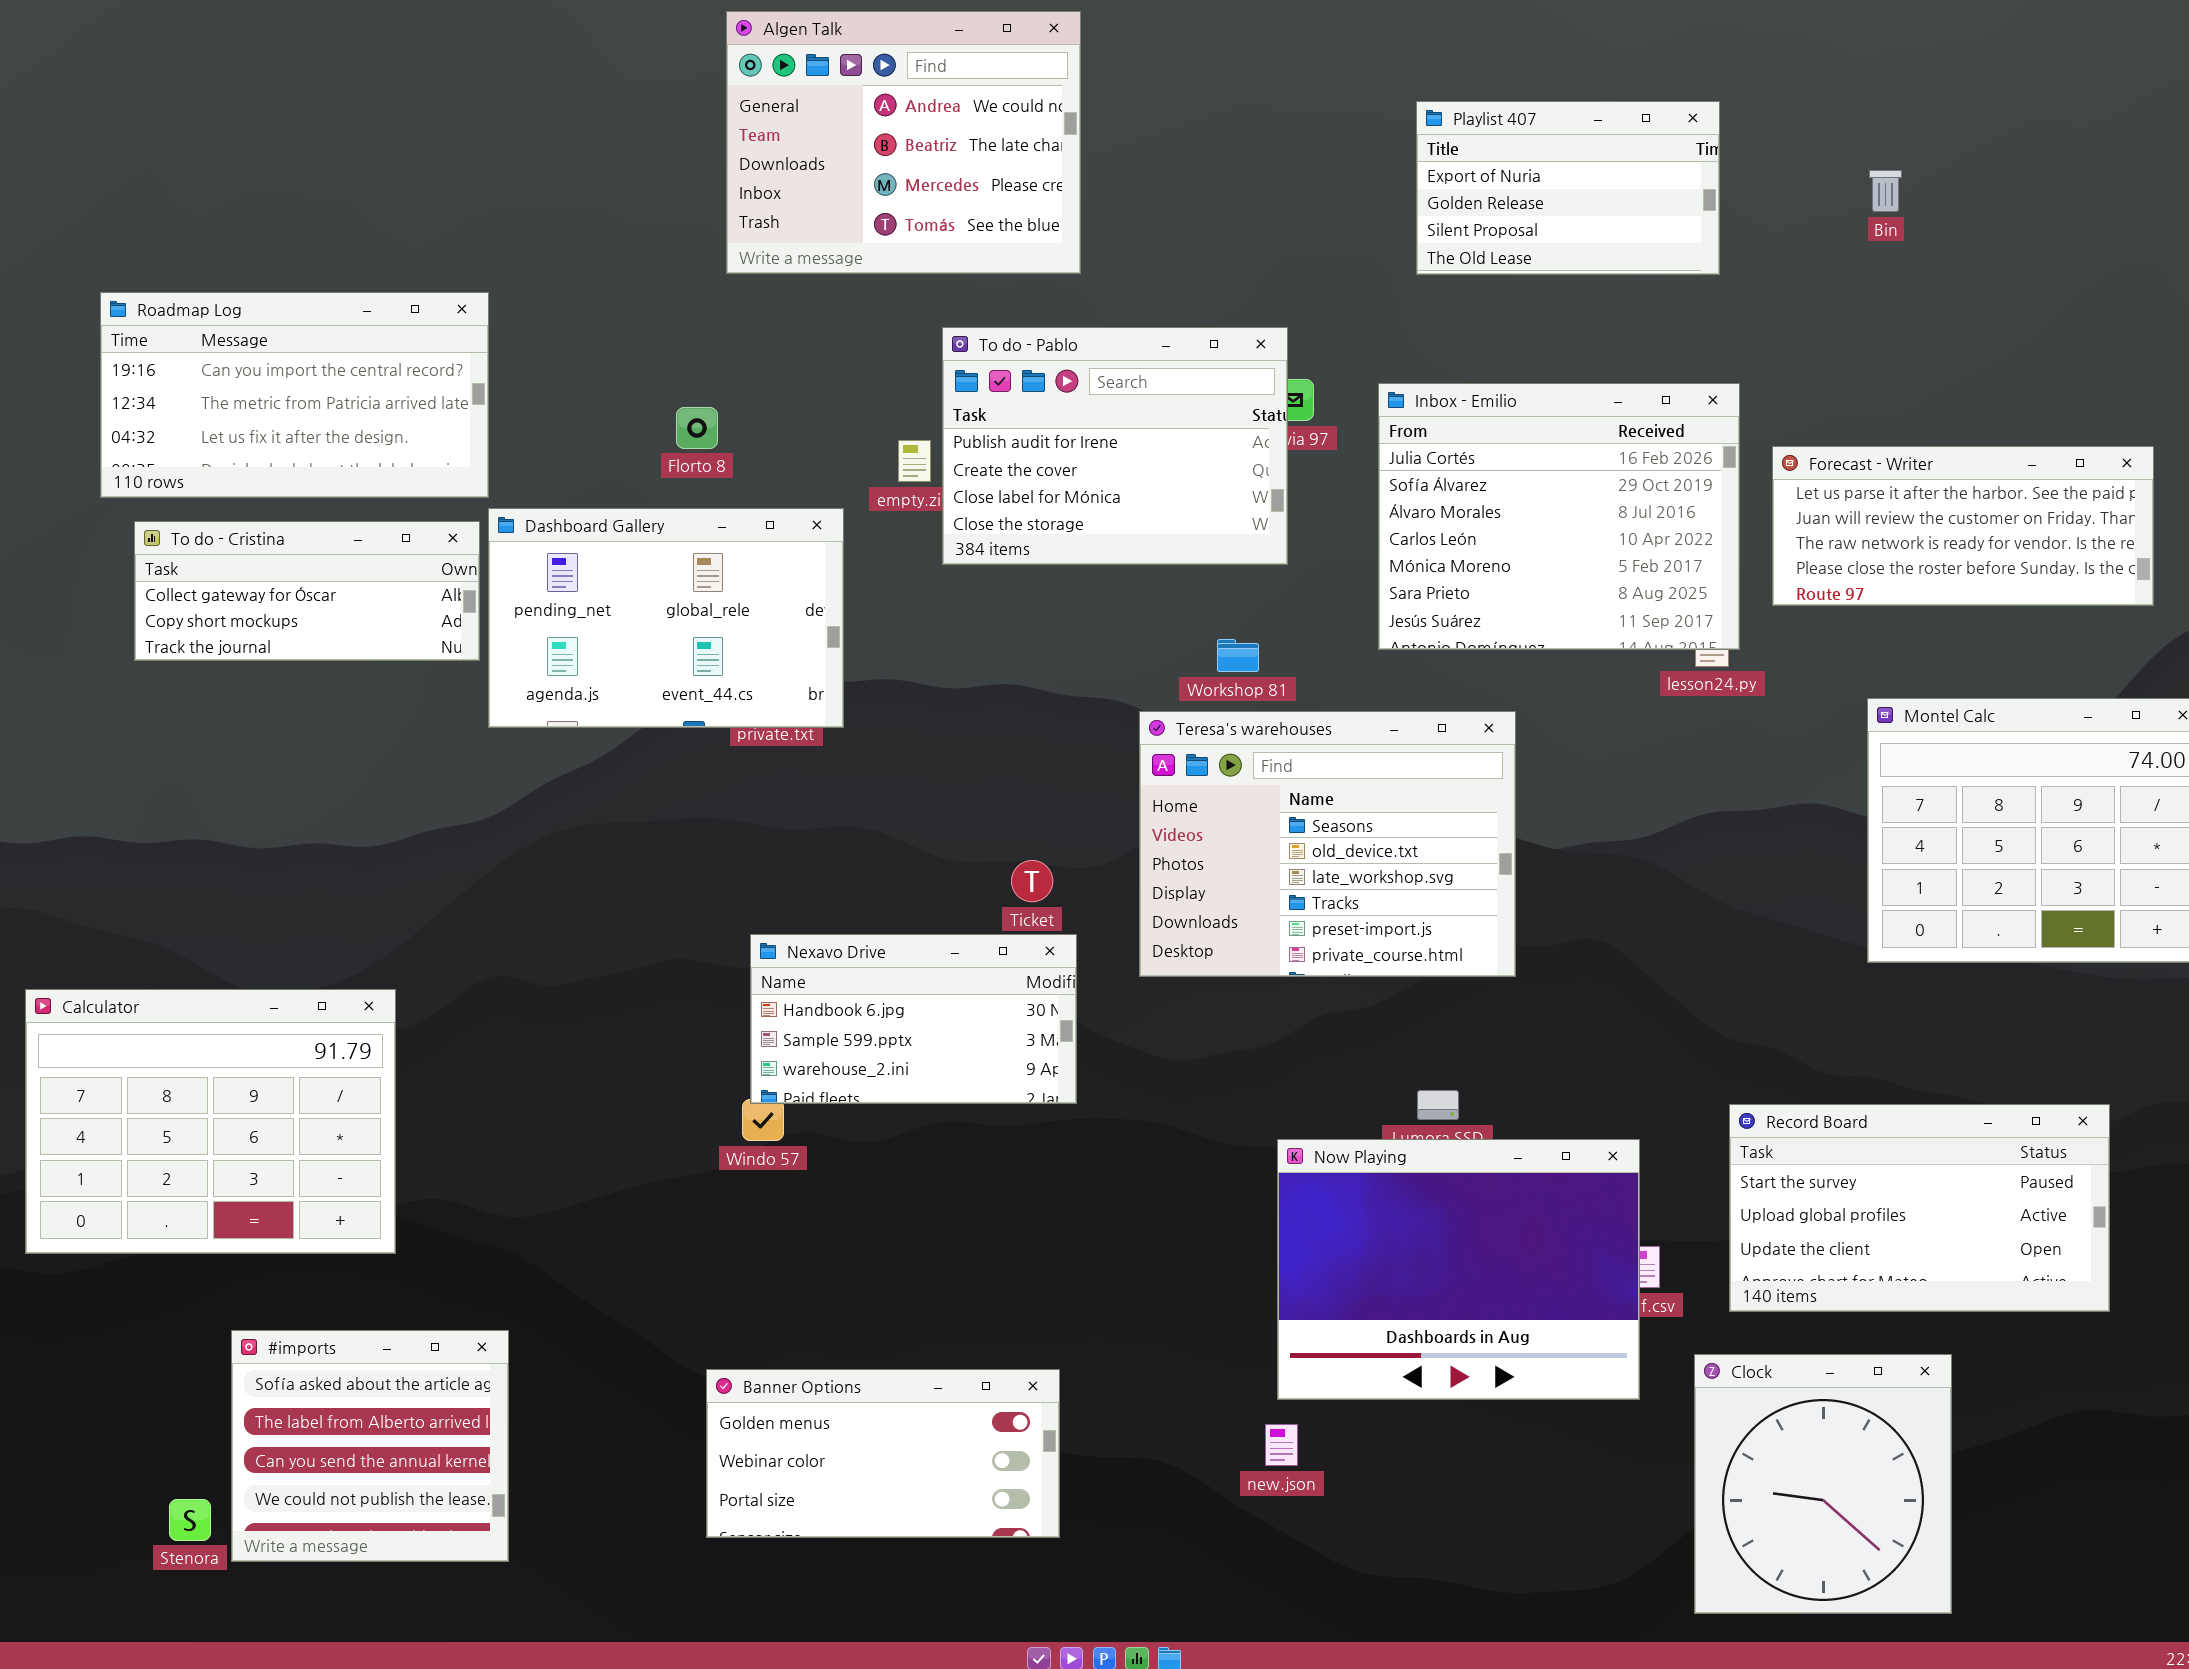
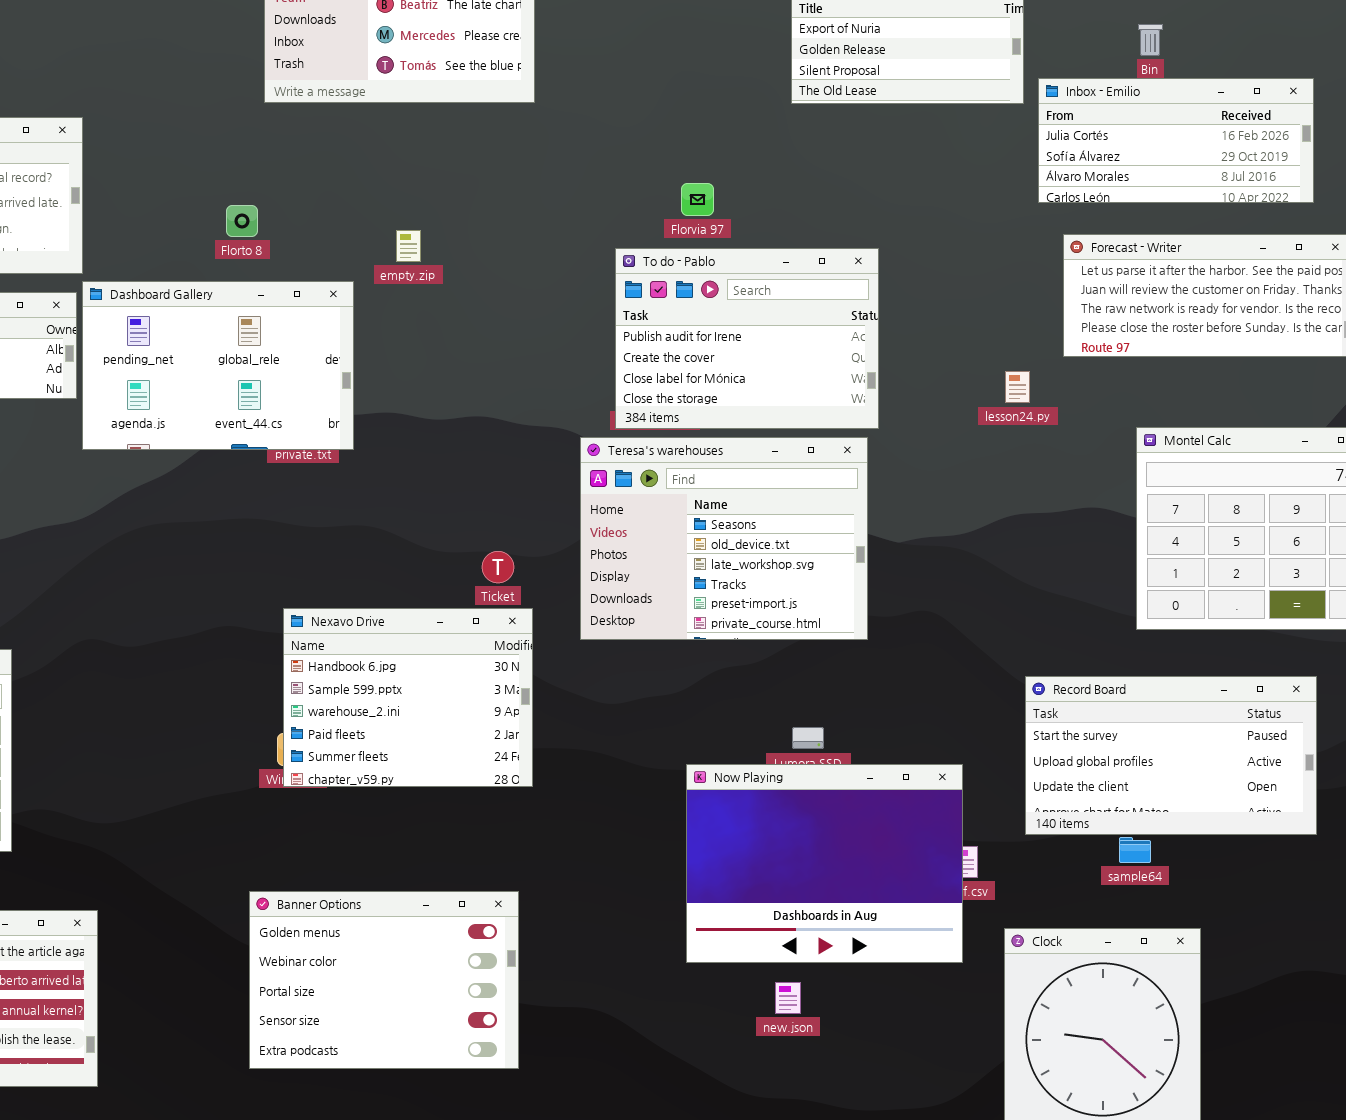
To do - Pablo: [942,327,1288,565] -> [615,248,879,429], moved
Inbox - Emilio: [1378,383,1740,650] -> [1038,78,1314,203], moved, resized
Nexavo Drive: [750,934,1077,1104] -> [283,608,533,787], resized
Record Board: [1729,1104,2110,1312] -> [1025,676,1317,835], moved
Banner Options: [706,1369,1060,1538] -> [249,891,519,1069], resized
new.json: [1265,1424,1298,1466] -> [775,982,801,1014], moved

